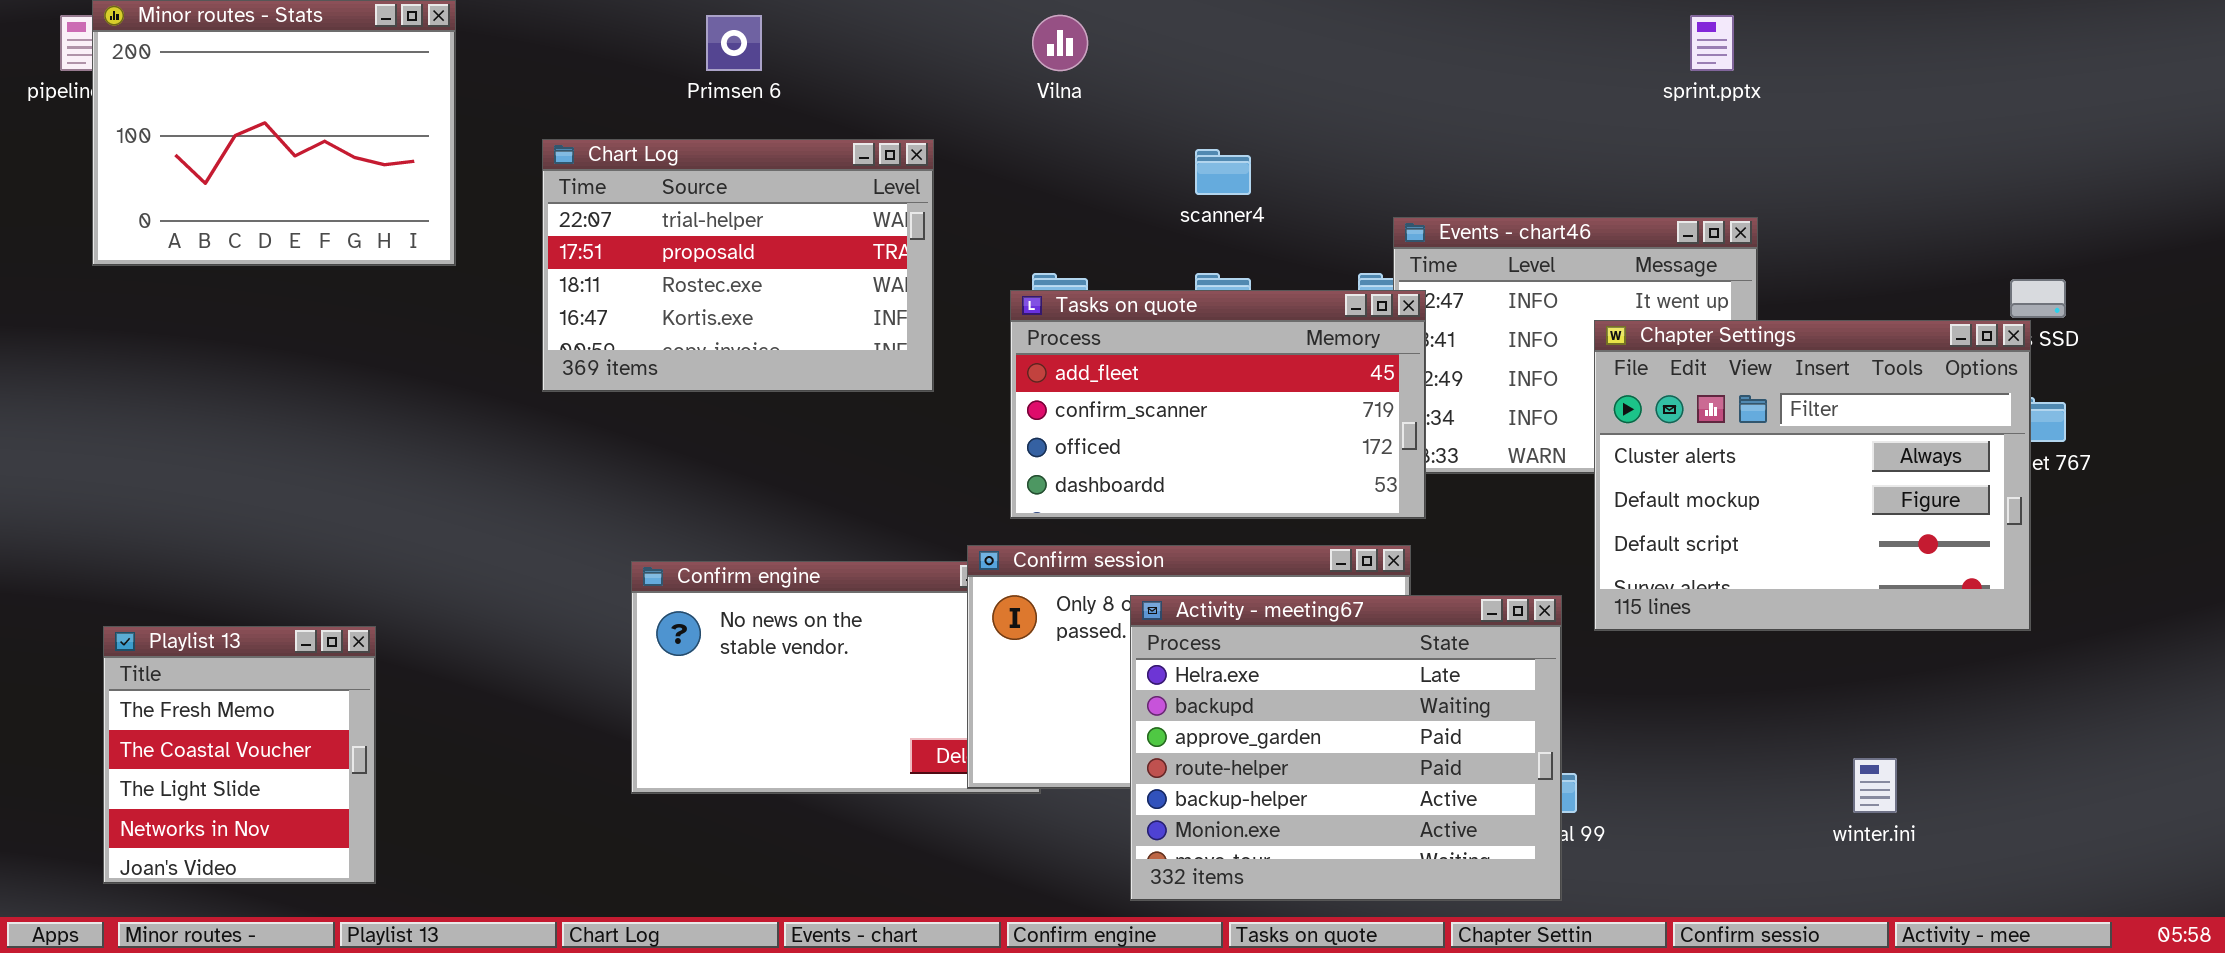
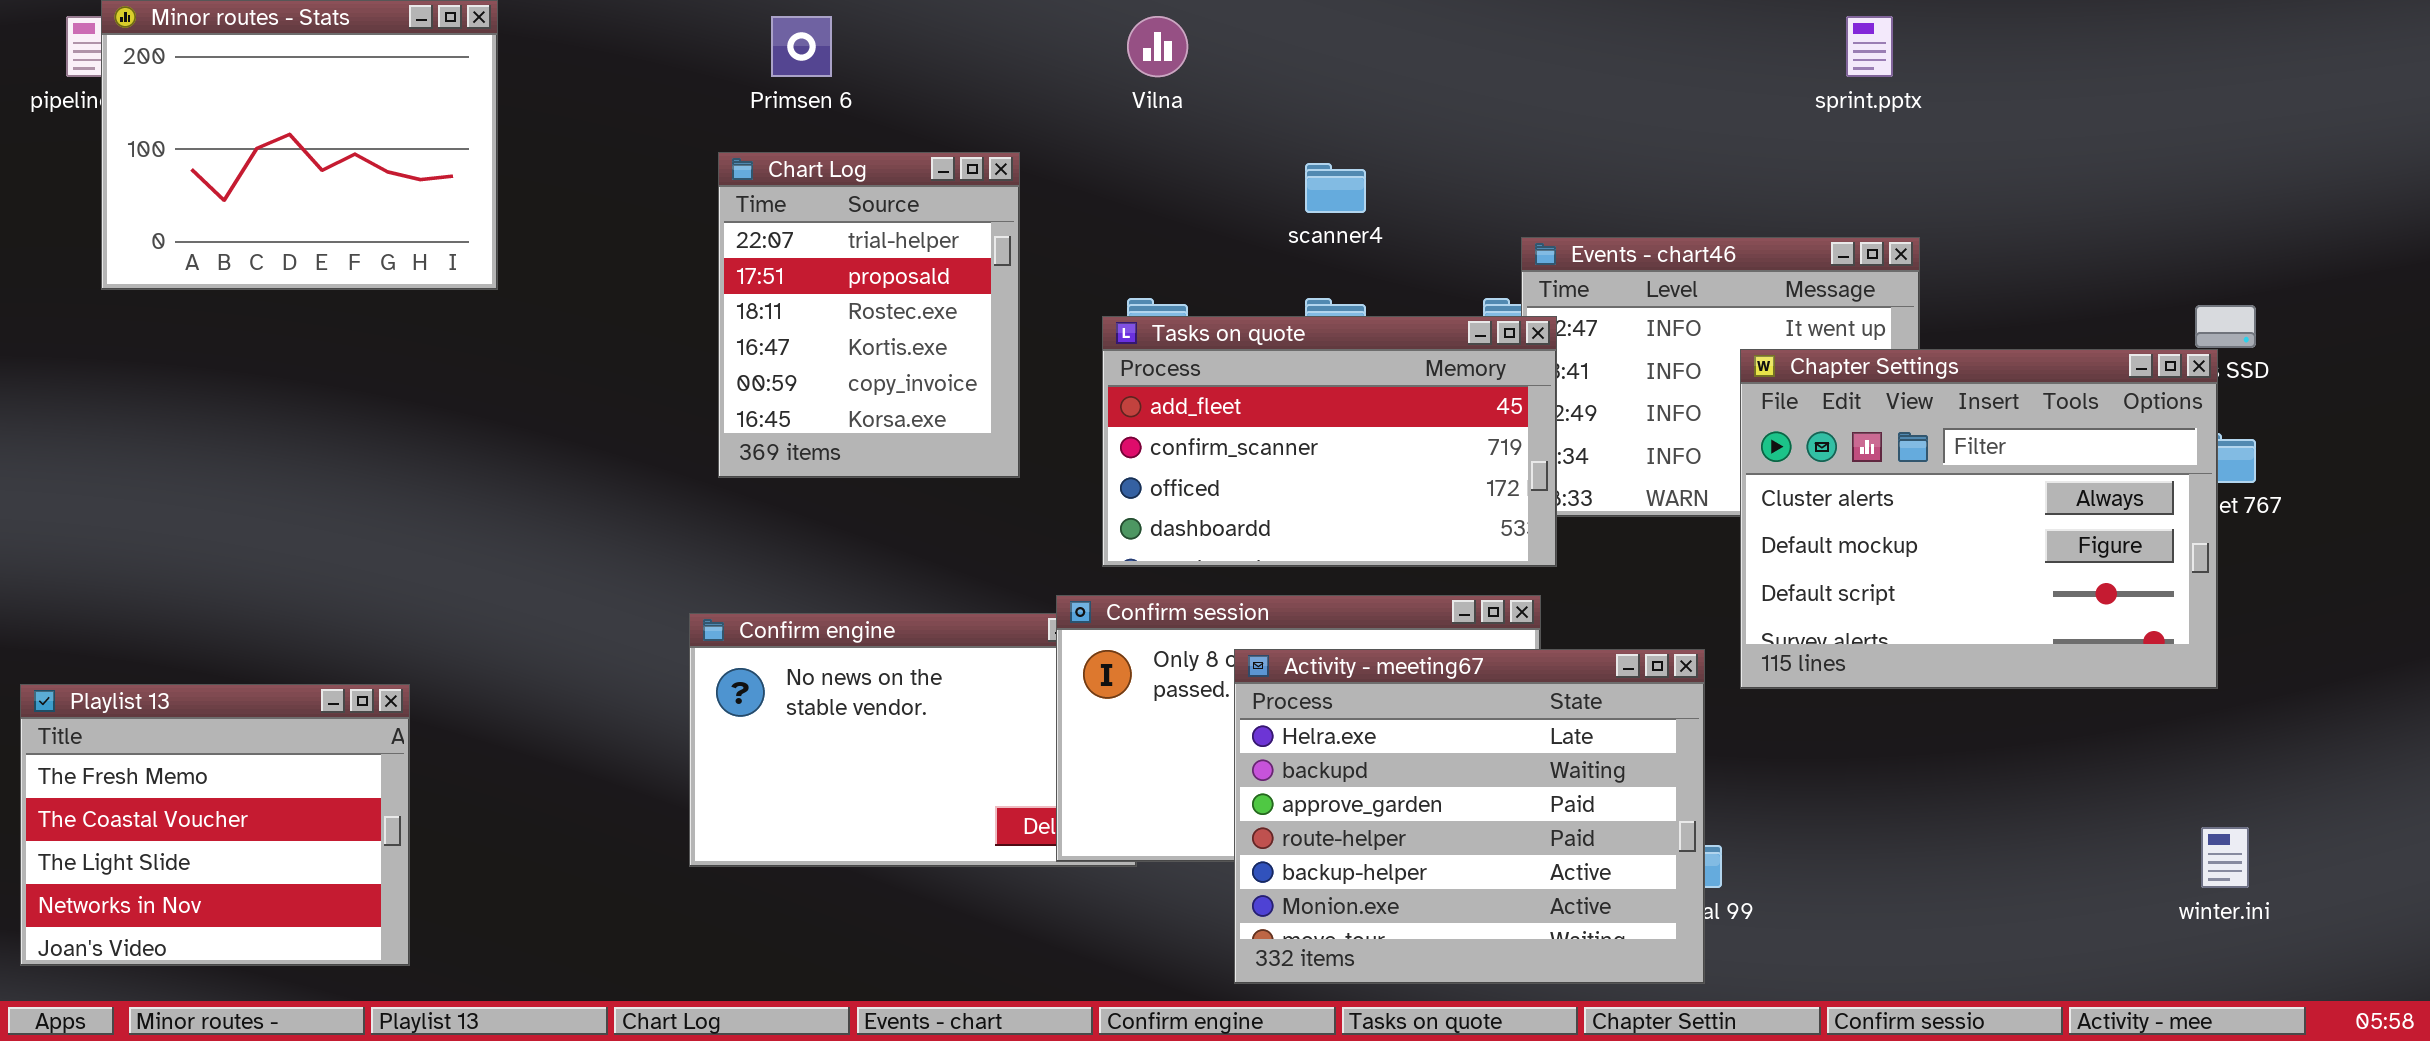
Chart Log: [542,139,934,392] -> [718,152,1020,478], resized
Playlist 13: [103,626,376,884] -> [20,684,410,966], resized
winter.ini: [1853,758,1897,813] -> [2201,827,2249,888], moved

